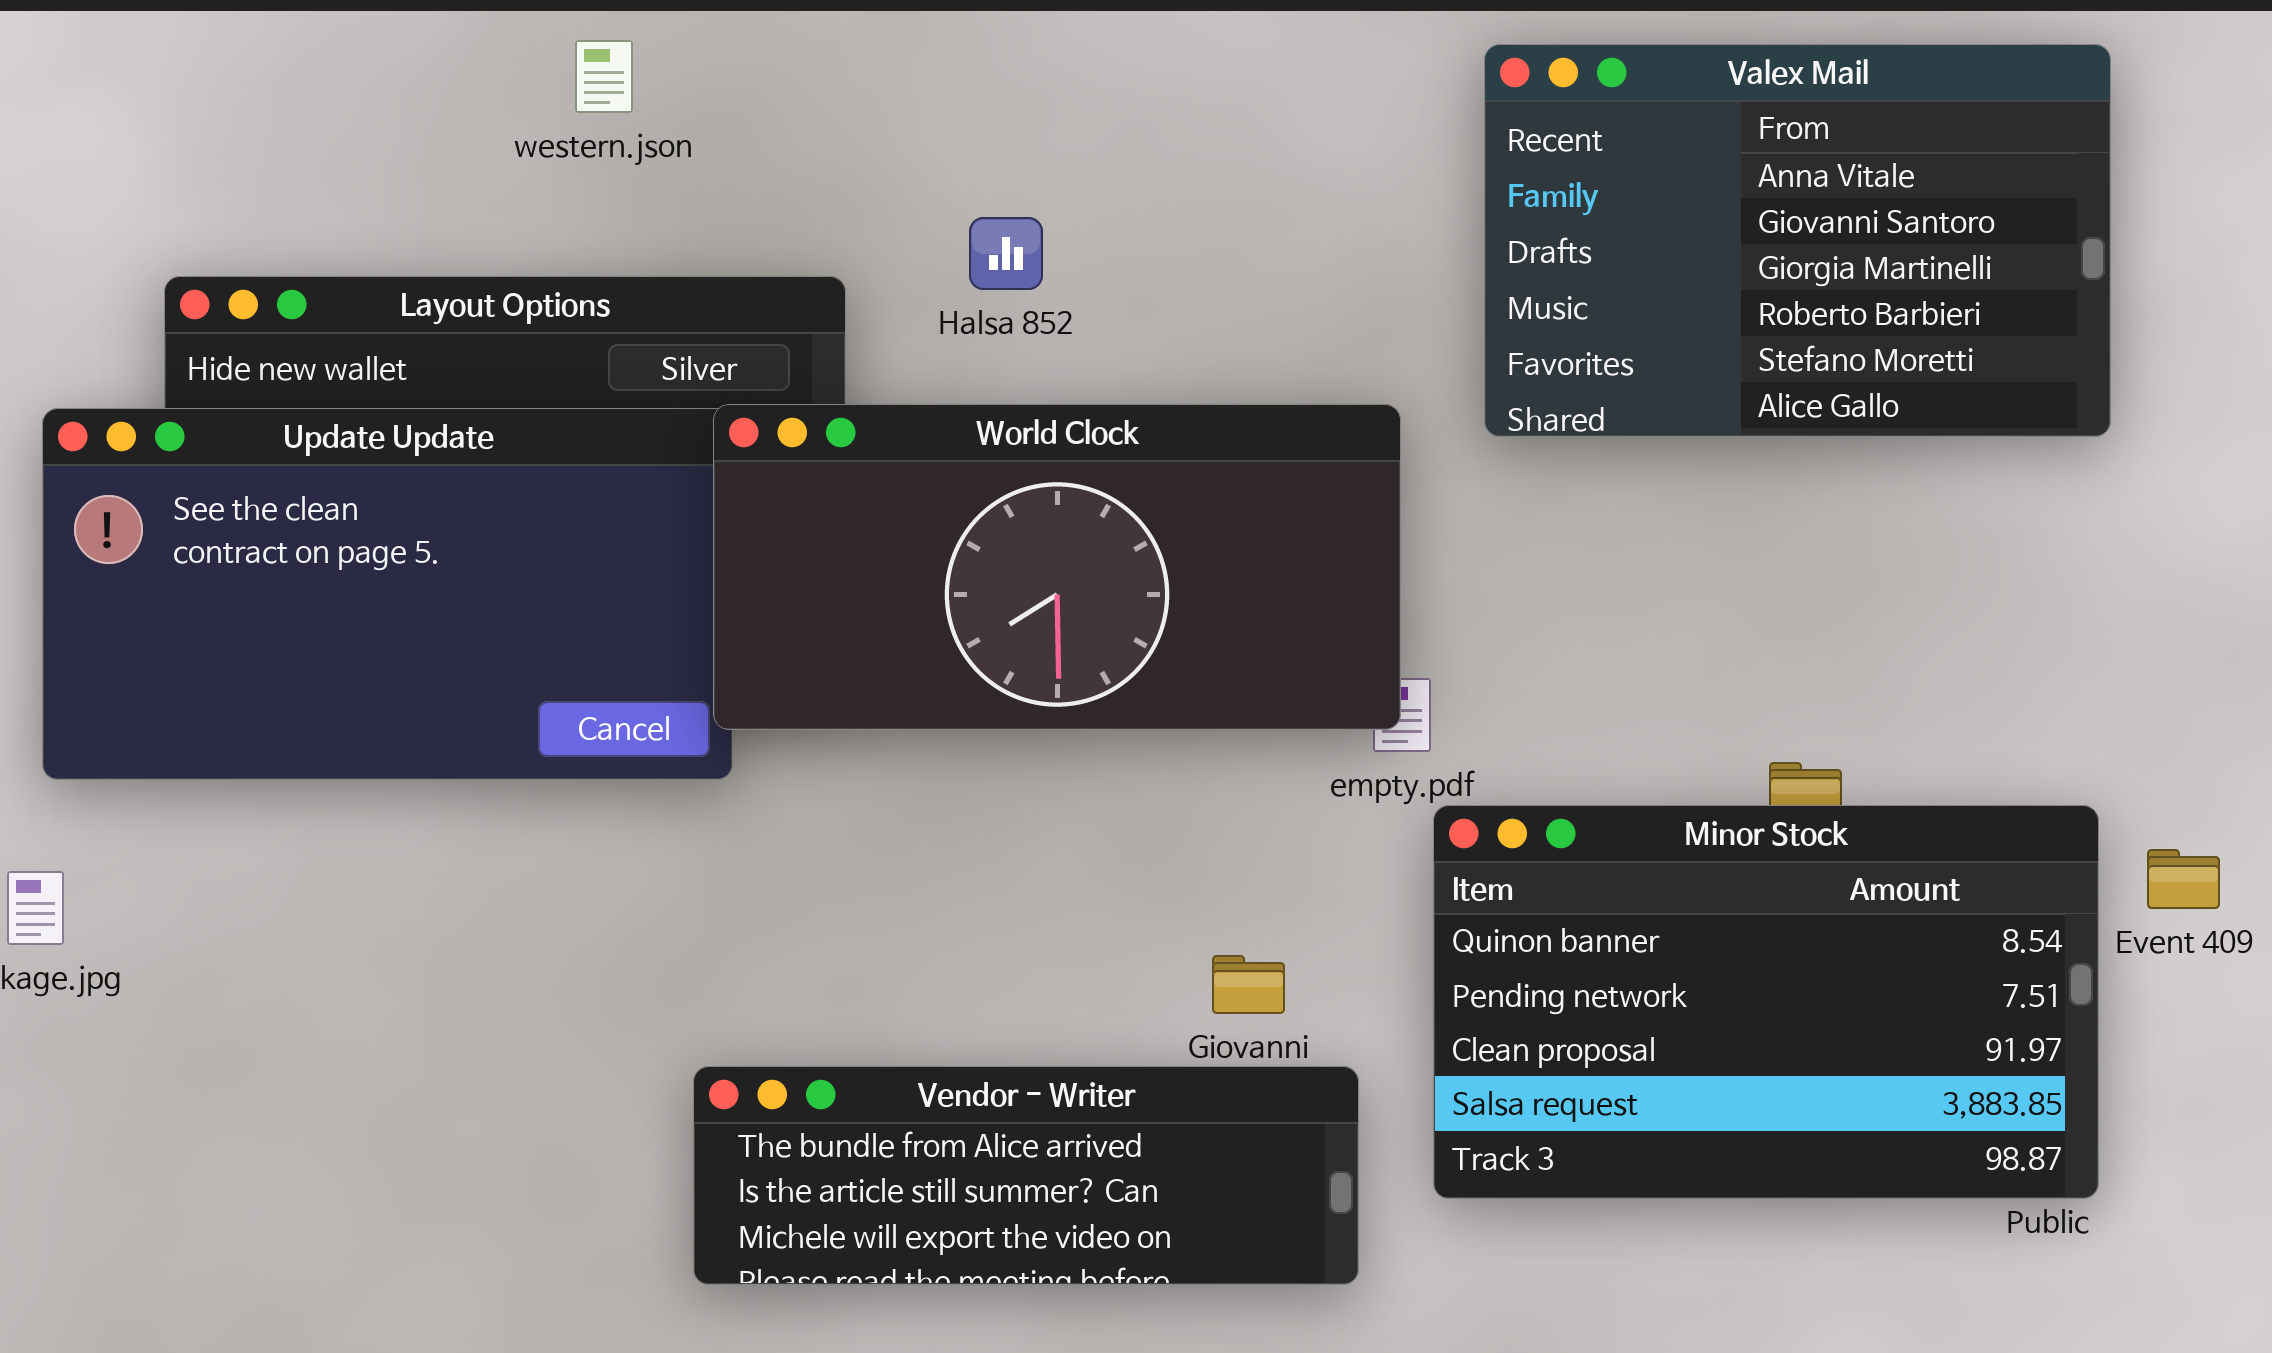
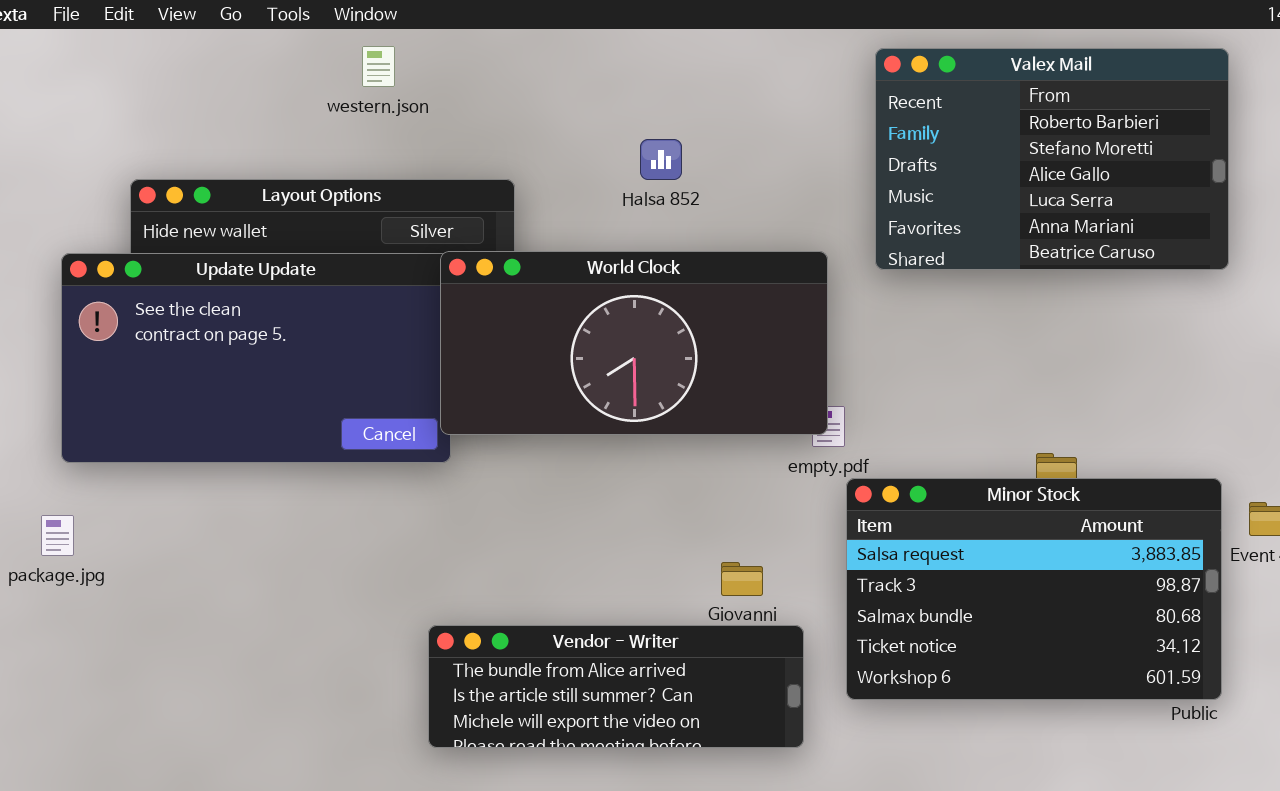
Valex Mail: [1484,44,2111,437] -> [875,48,1229,270], scrolled down 3 rows
Halsa 852: [969,217,1043,290] -> [640,139,682,180], moved
Minor Stock: [1433,805,2099,1199] -> [846,478,1222,700], scrolled down 3 rows

